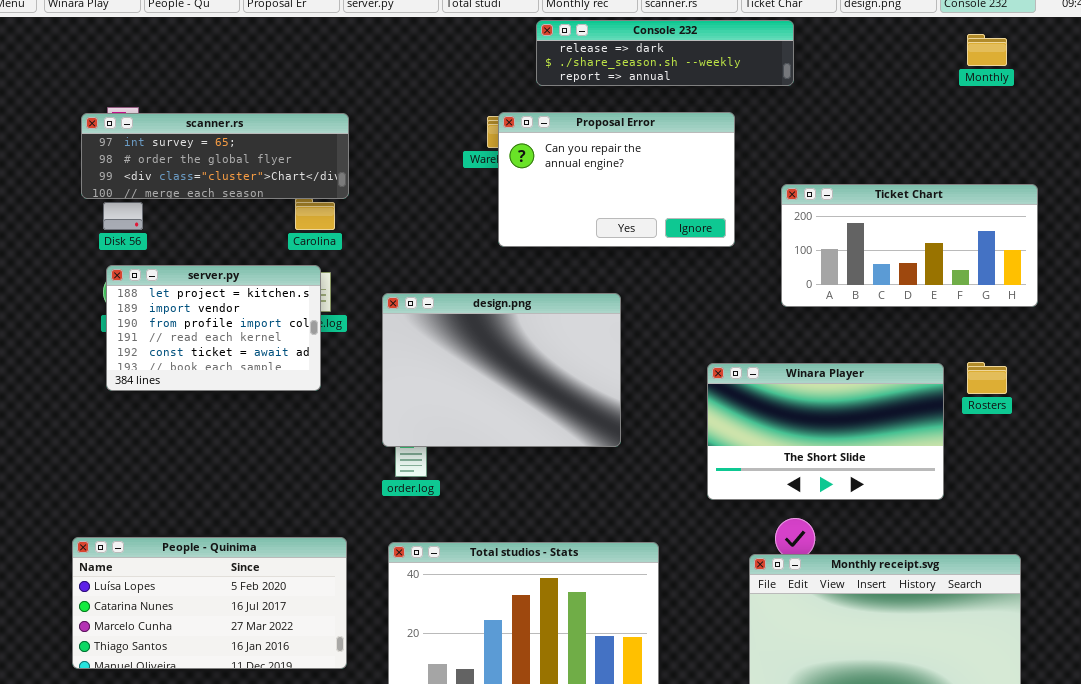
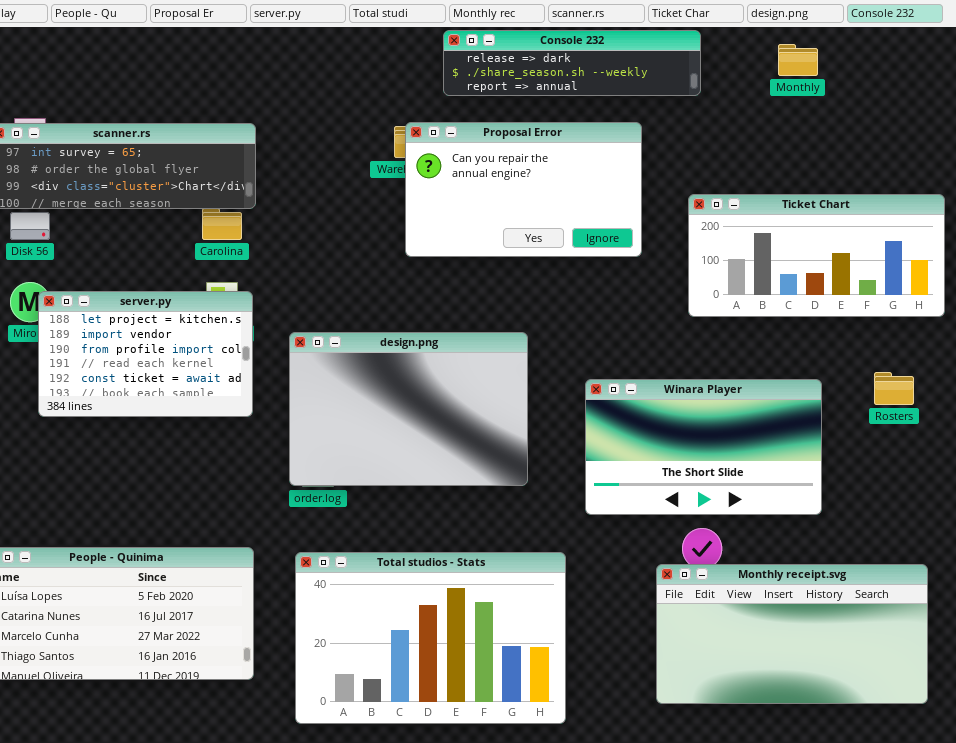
Monthly: [967,34,1007,66] -> [778,44,818,76], moved
server.py: [106,265,321,391] -> [38,291,253,417], moved
design.png: [382,293,621,447] -> [289,332,528,486], moved
Winara Player: [707,363,944,500] -> [585,379,822,515], moved

